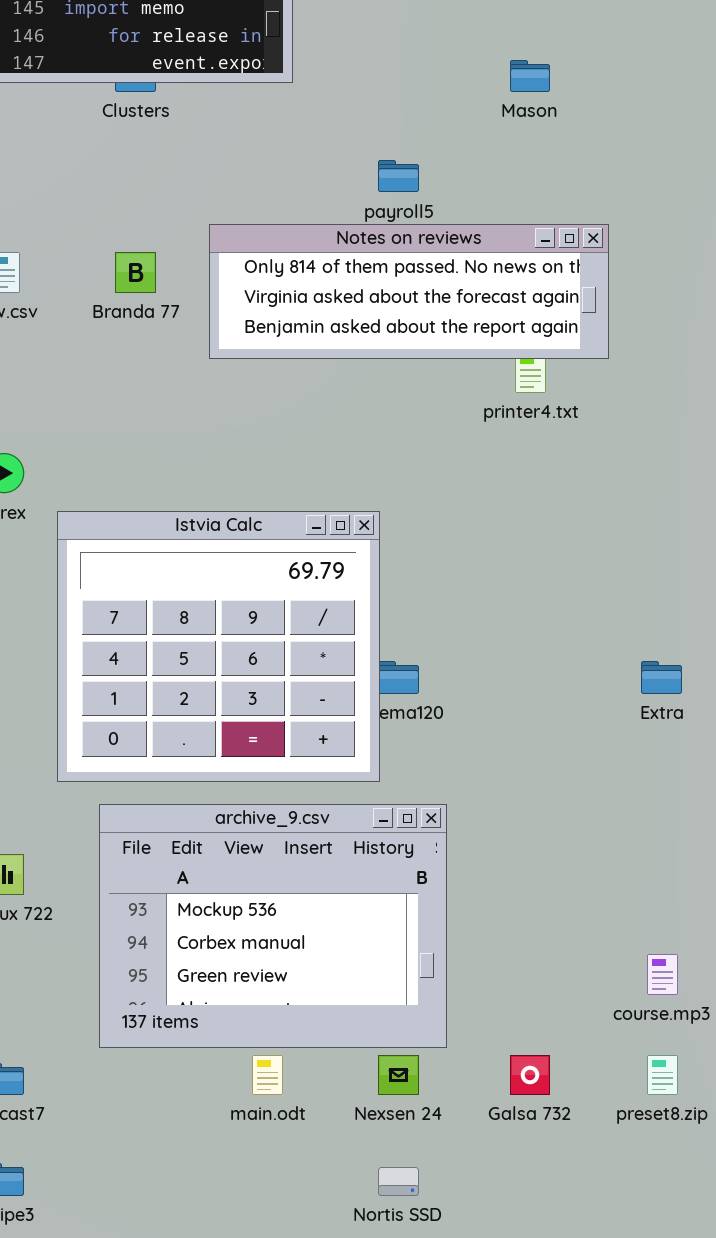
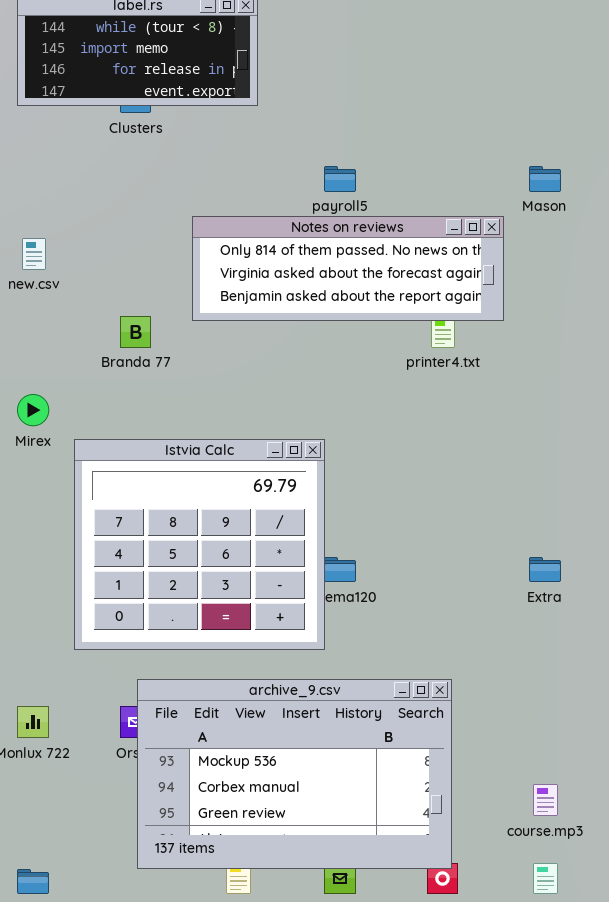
Mason: [510,60,550,92] -> [529,166,561,192], moved
Branda 77: [115,252,156,293] -> [120,316,151,348], moved
archive_9.csv: [99,804,447,1048] -> [137,679,452,869], moved, resized

